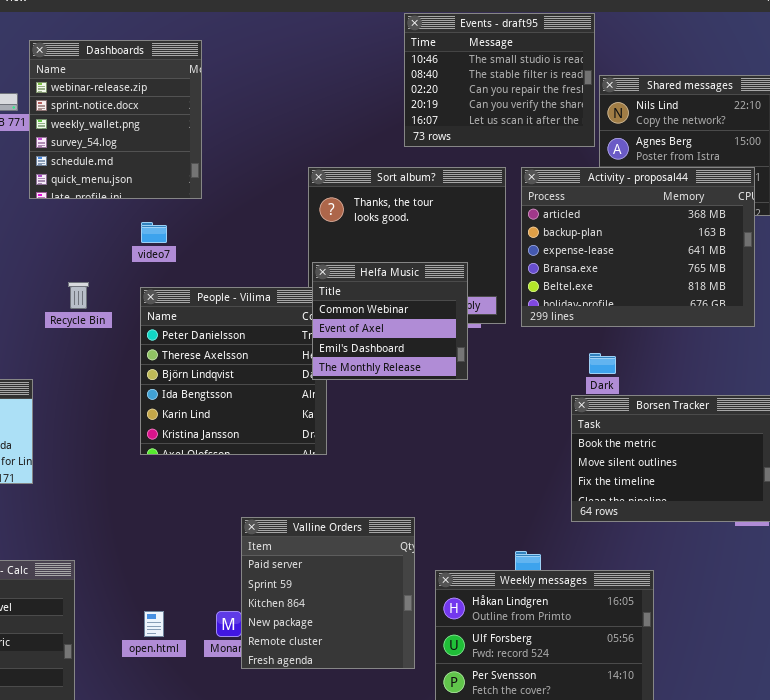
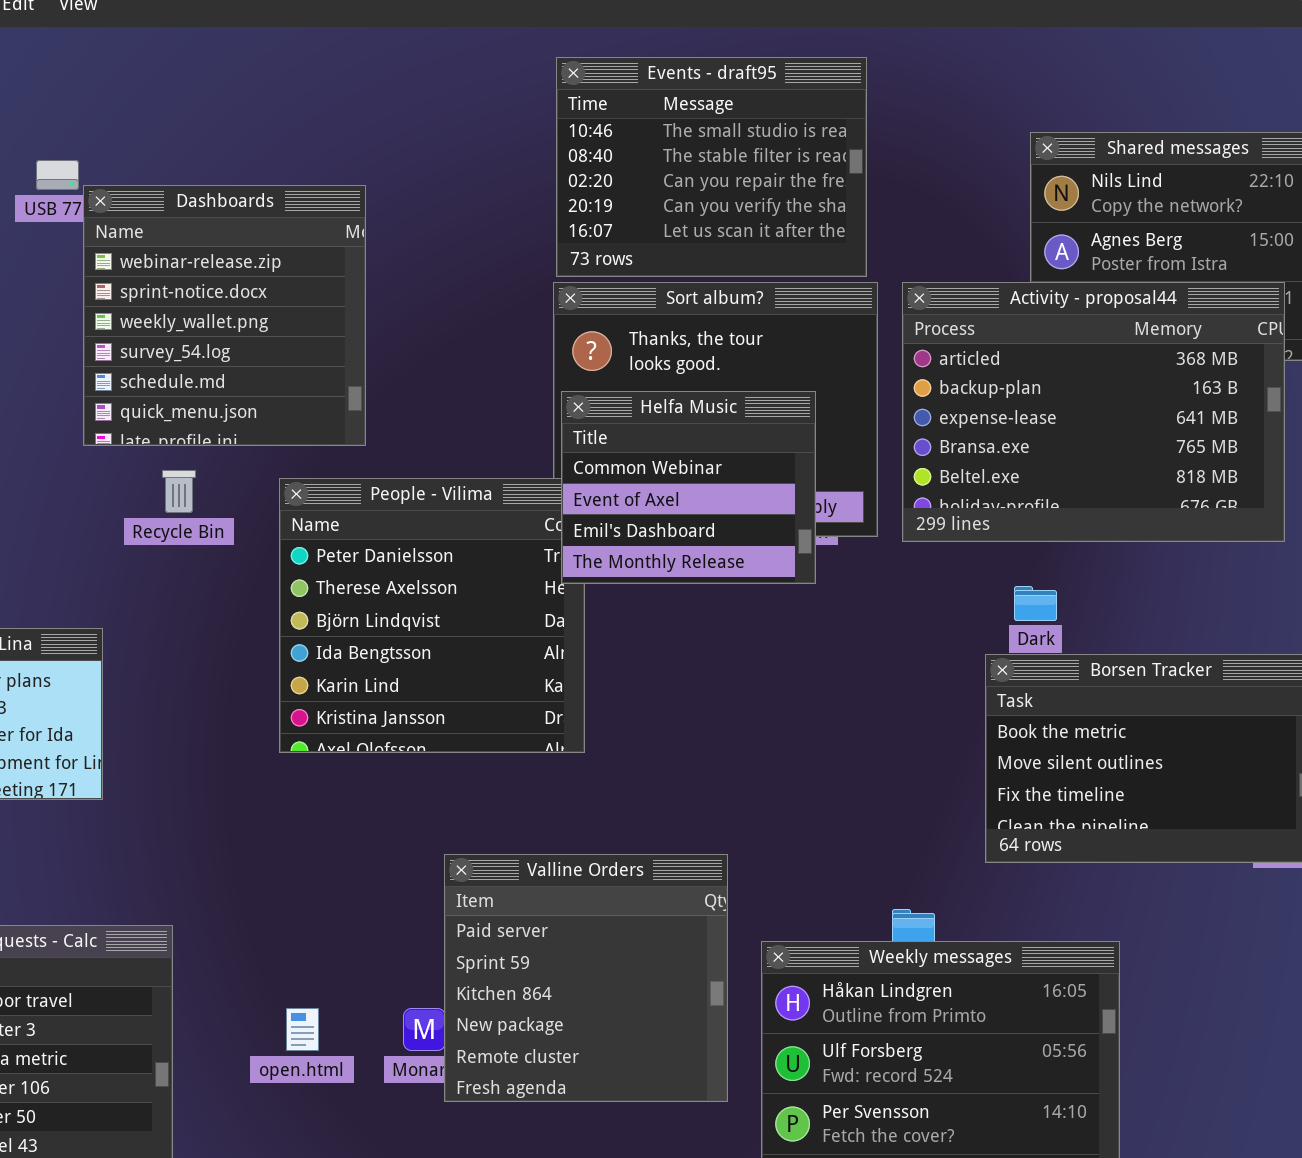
Events - draft95: [404,13,595,147] -> [556,57,867,277], moved
Dashboards: [29,40,202,199] -> [83,185,366,446], moved
Helfa Music: [312,262,468,380] -> [561,391,816,584], moved

